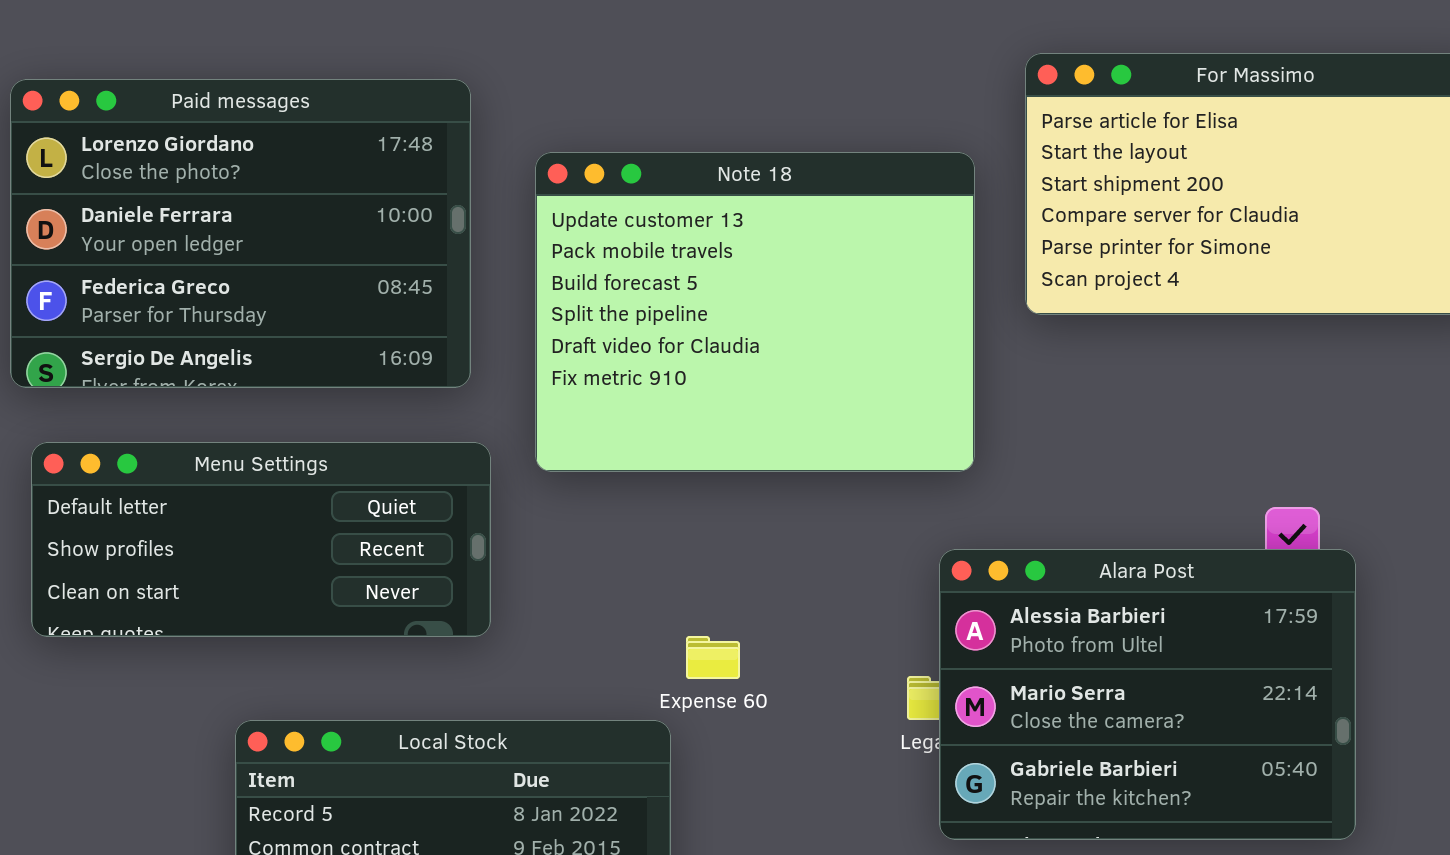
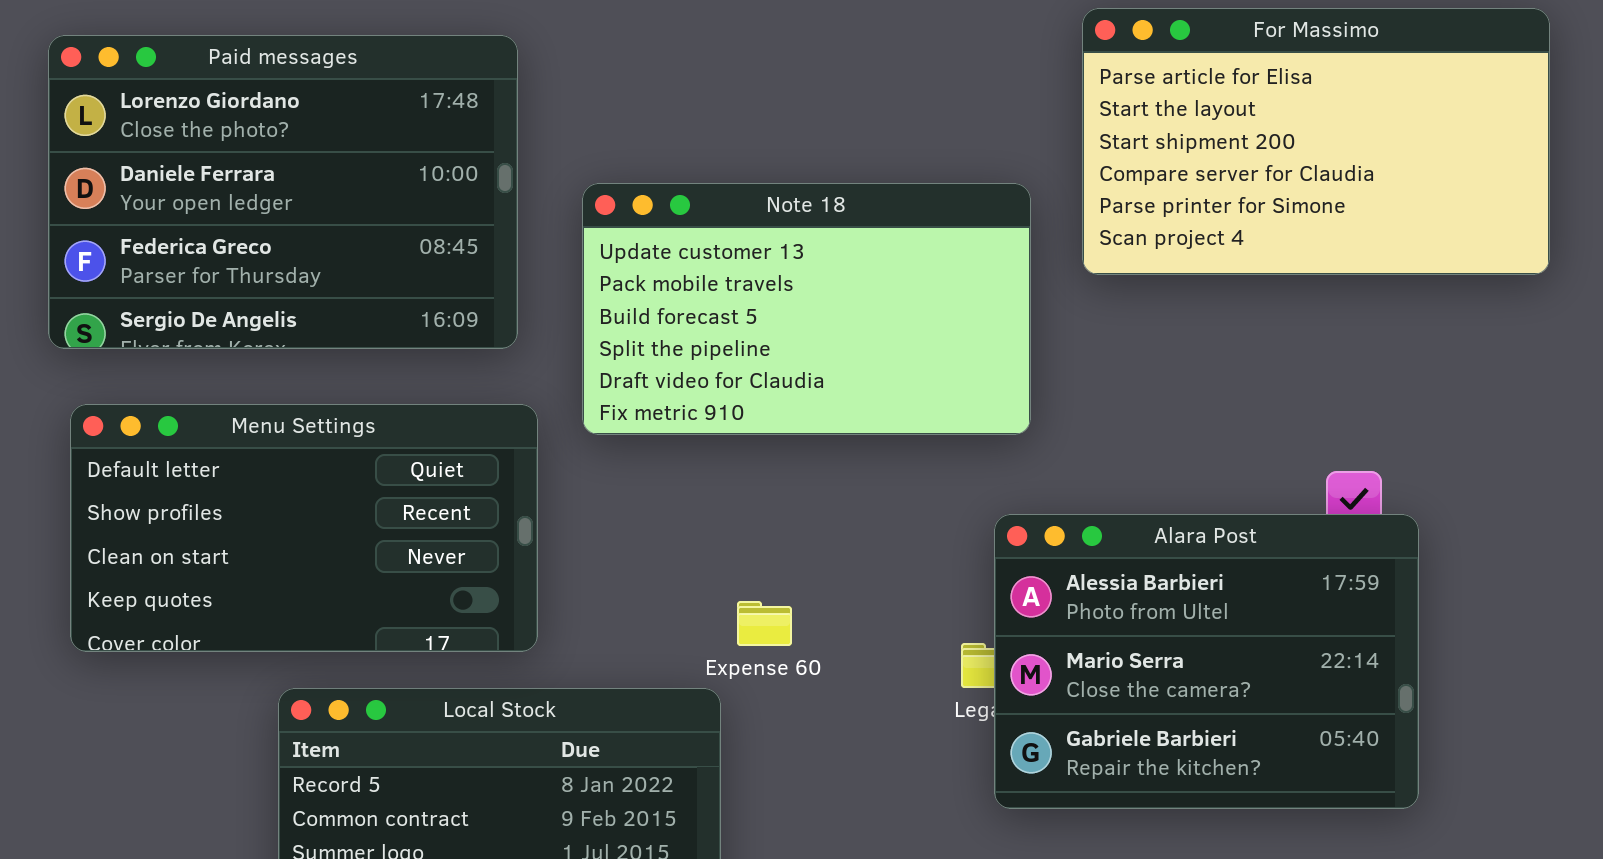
Note 18: [535,152,975,472] -> [582,183,1031,435], resized
Menu Settings: [31,442,491,637] -> [70,404,538,652], resized

